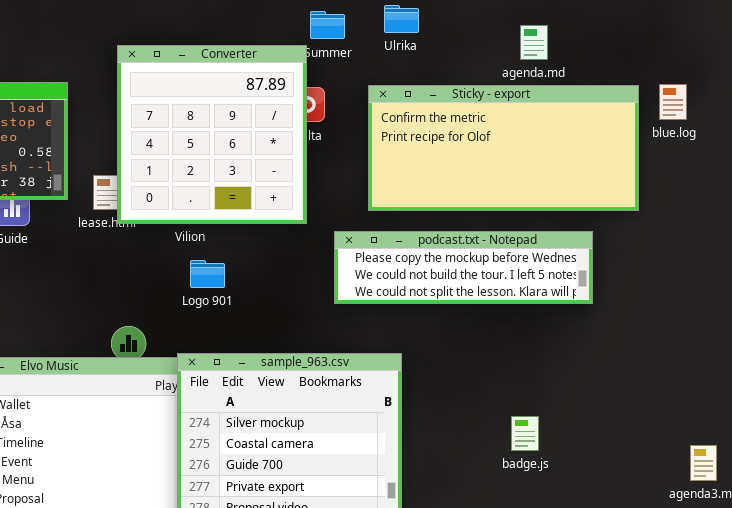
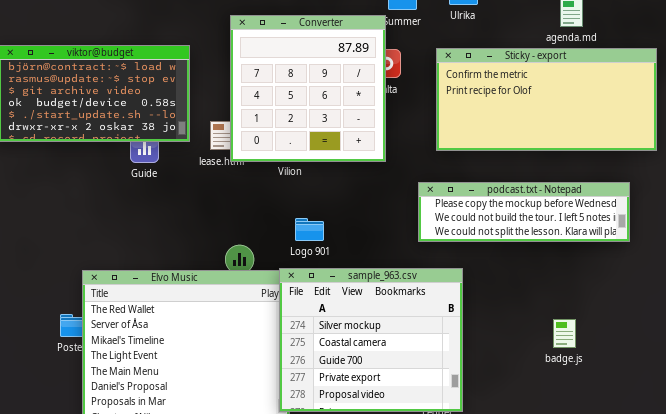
podcast.txt - Notepad: [334,231,593,304] -> [418,182,630,242], moved
Logo 901: [190,260,225,288] -> [295,218,324,241], moved

